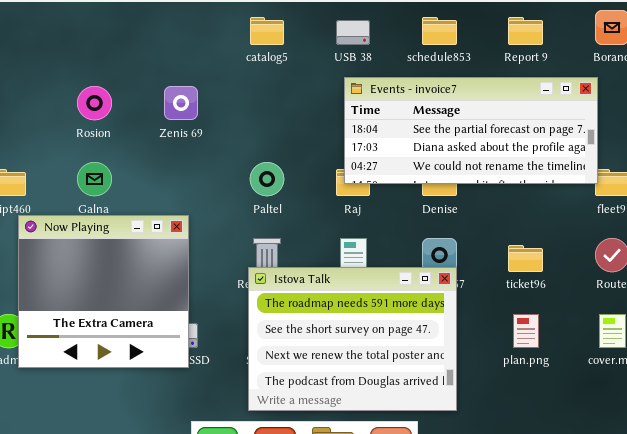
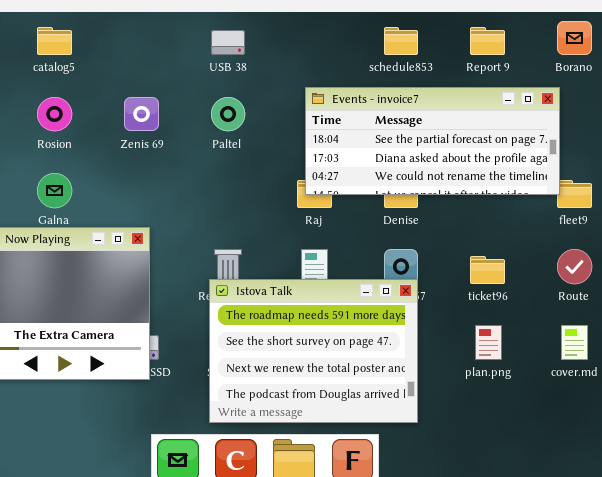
catalog5: [250,17,284,45] -> [37,27,72,55], moved
USB 38: [336,20,370,45] -> [211,30,245,55], moved
Paltel: [250,162,284,196] -> [211,97,245,131], moved

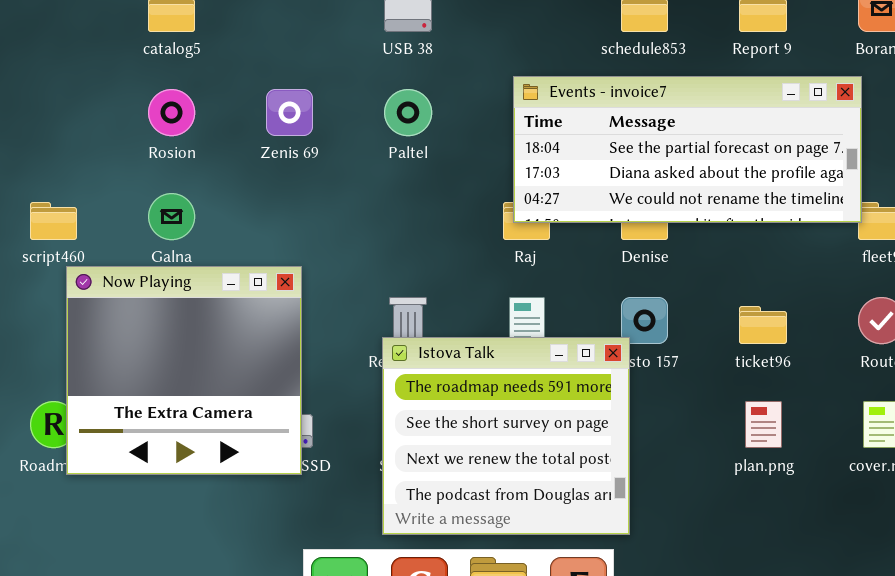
Istova Talk: [209,279,418,423] -> [382,337,630,535], resized

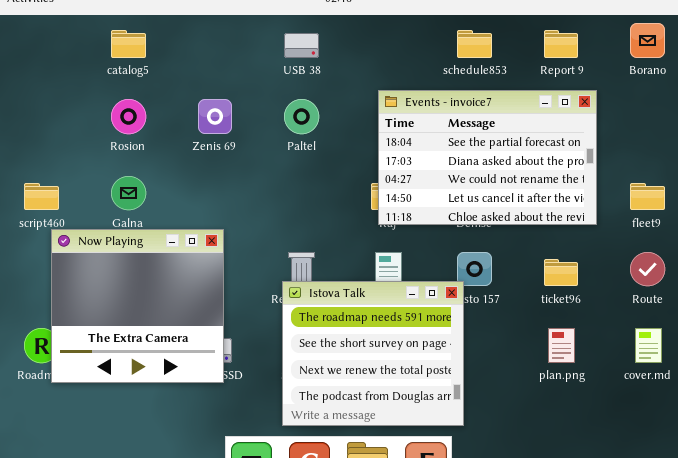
Events - invoice7: [513,76,862,223] -> [378,90,597,225], resized

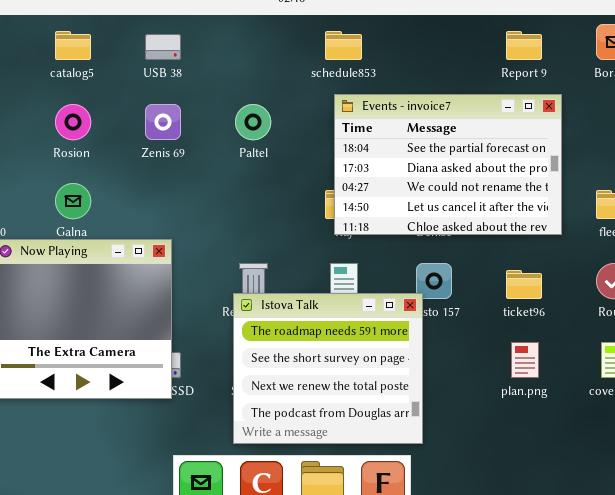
schedule853: [457,30,492,58] -> [325,31,362,60], moved
USB 38: [284,33,319,58] -> [145,34,181,60], moved

